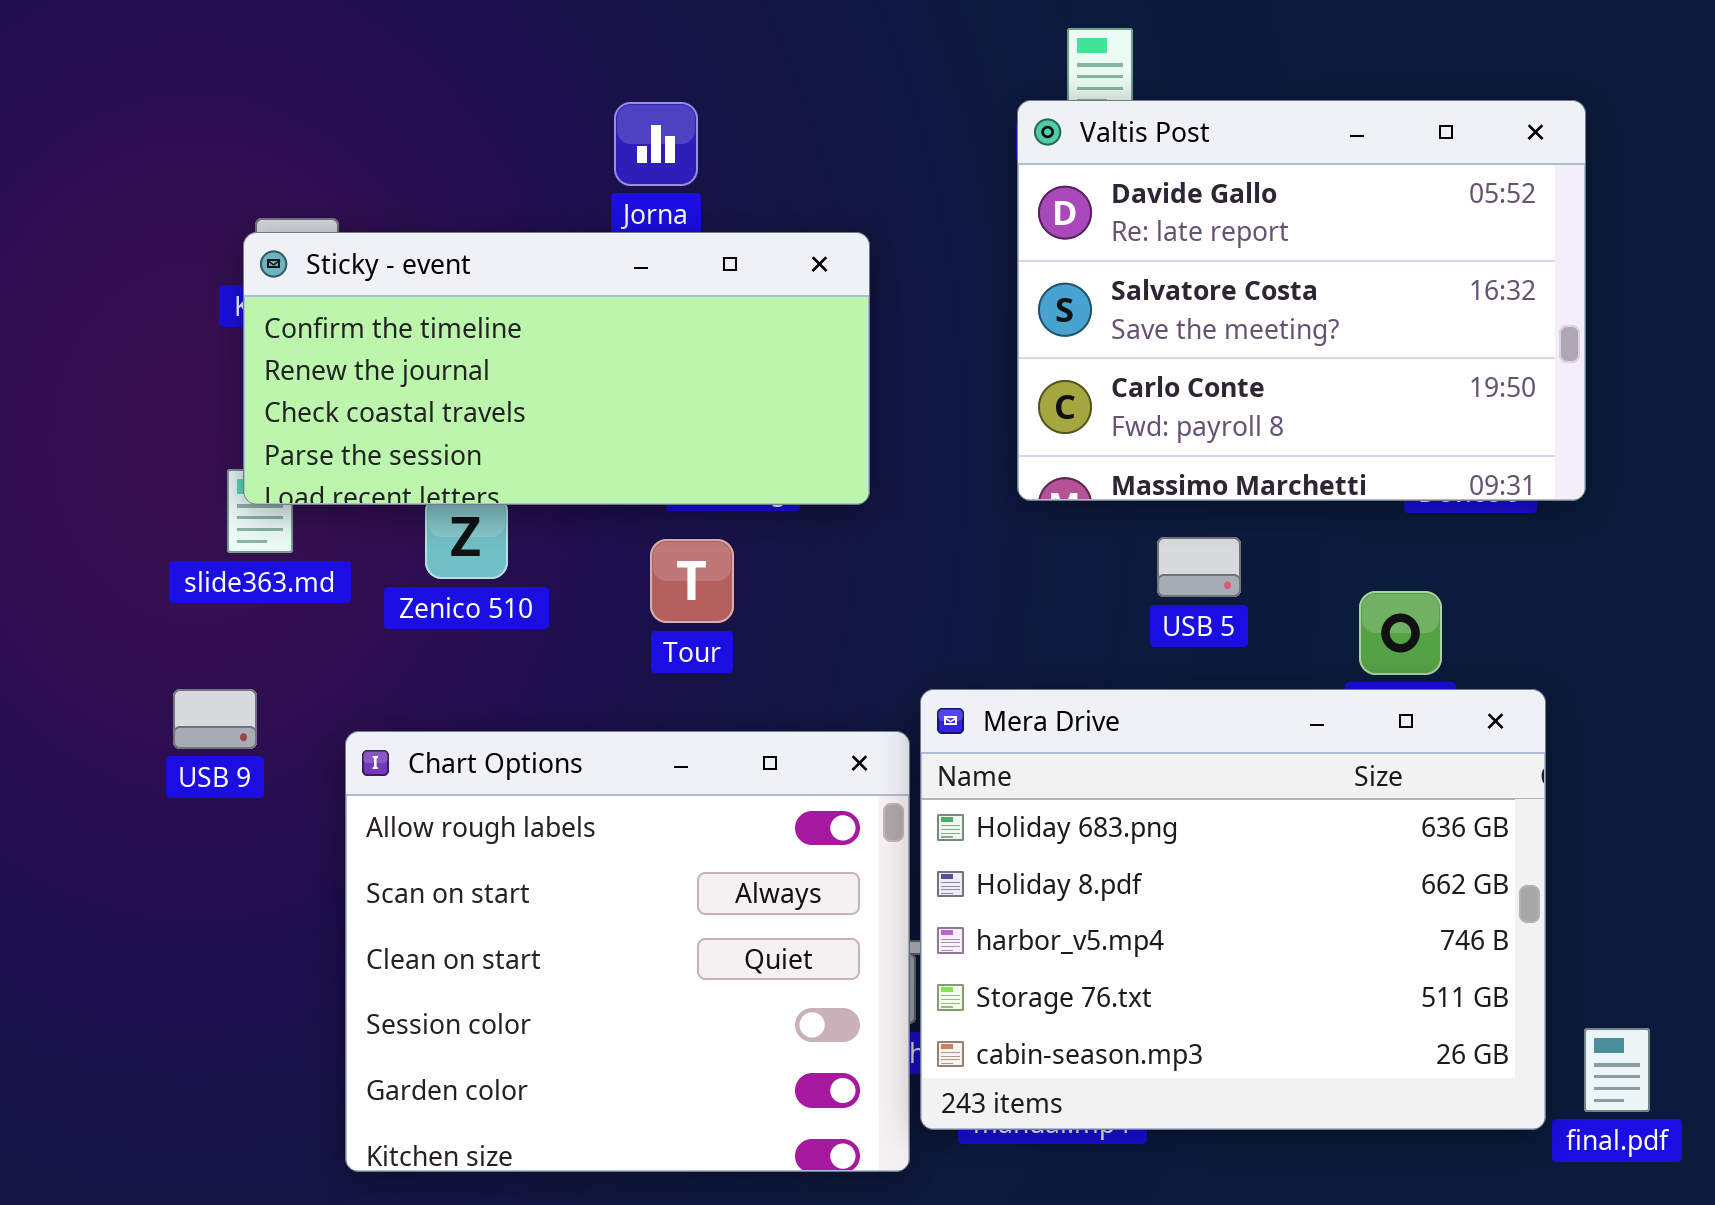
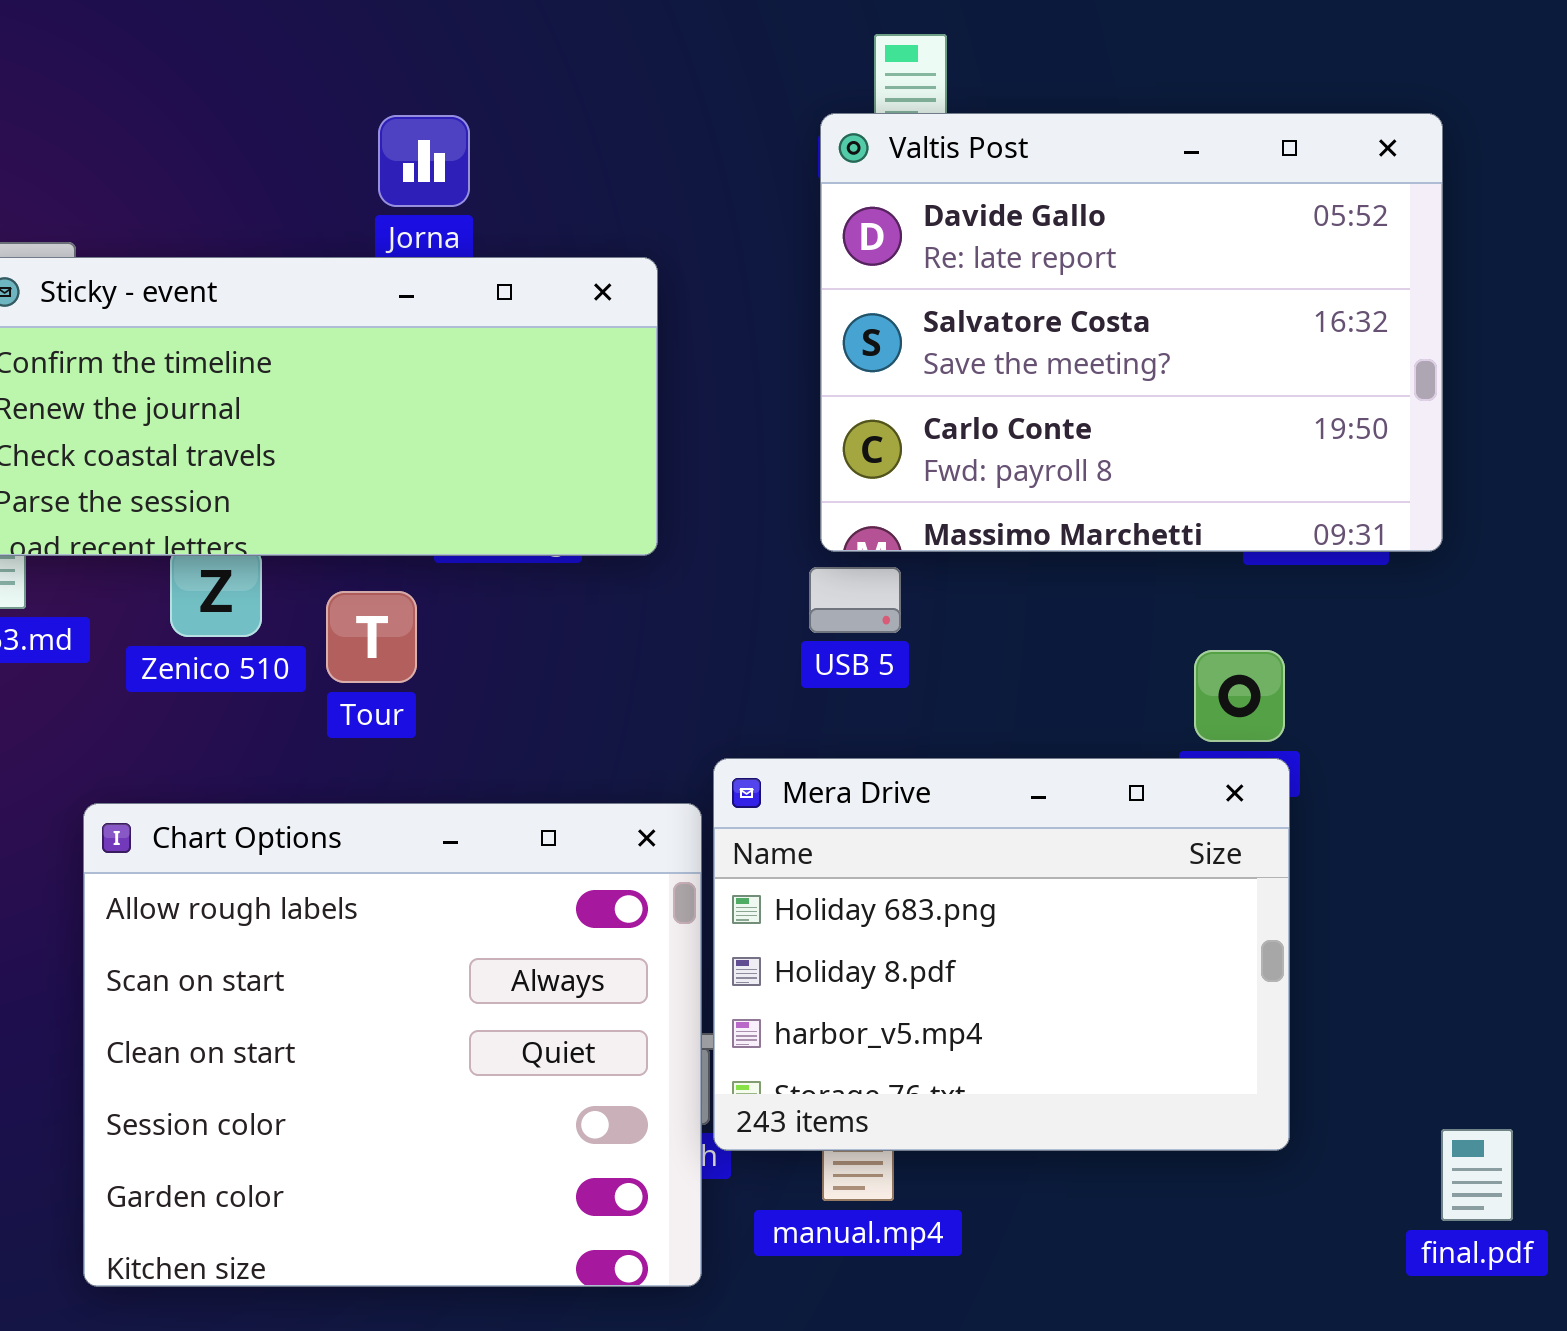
USB 5: [1157,537,1241,597] -> [809,567,901,633], moved
Tour: [650,539,734,623] -> [326,591,417,683], moved
Mera Drive: [920,689,1546,1130] -> [713,758,1290,1151], resized

